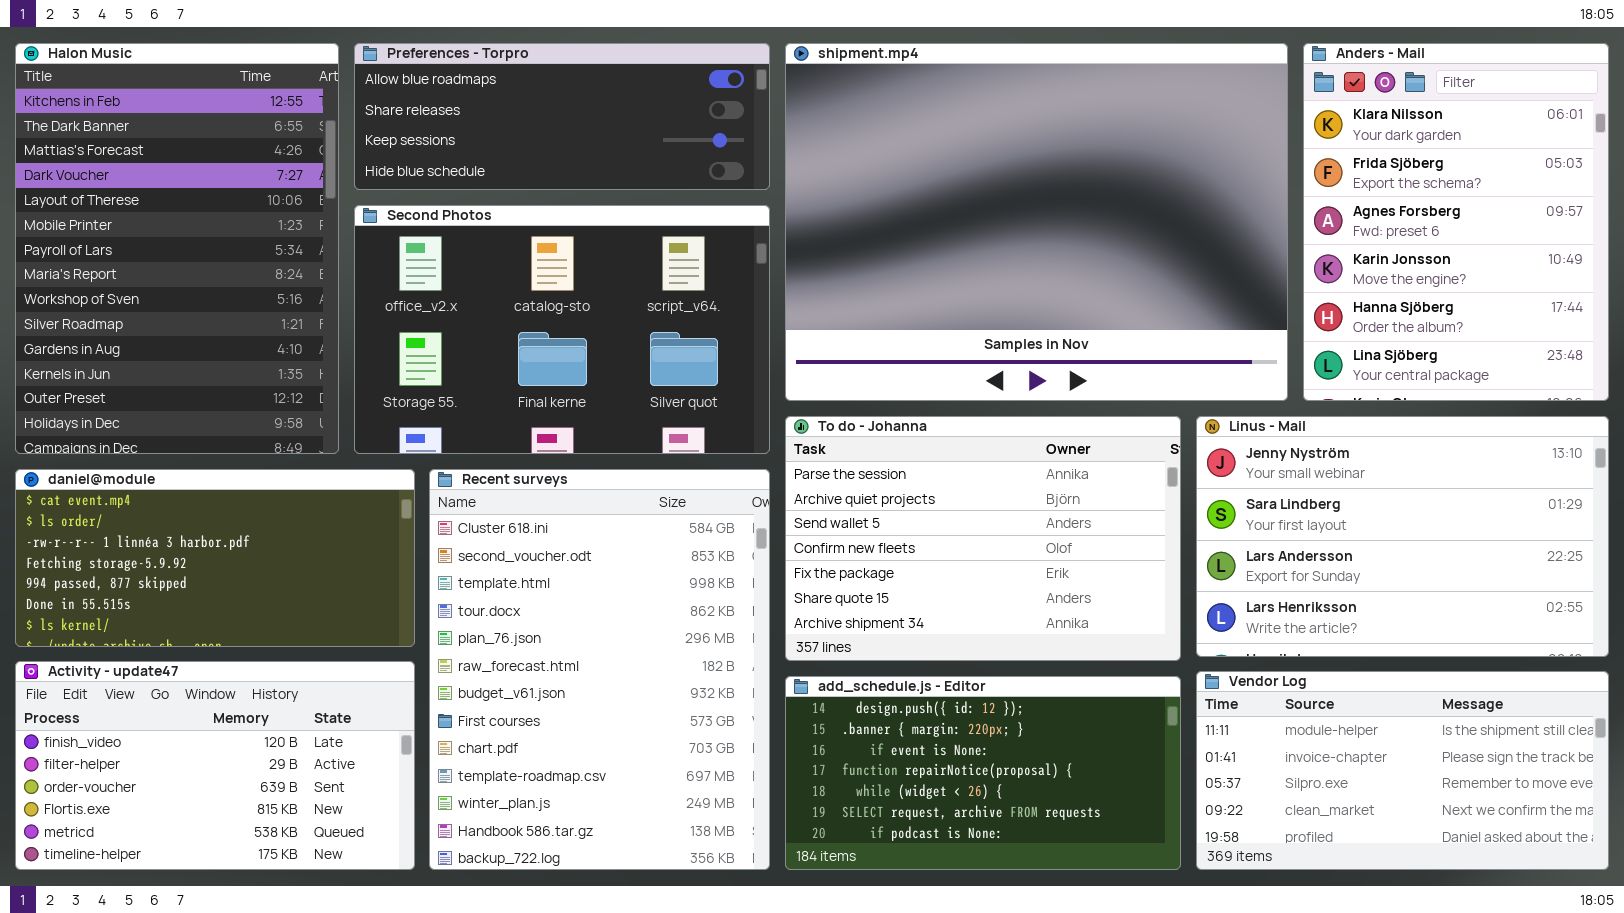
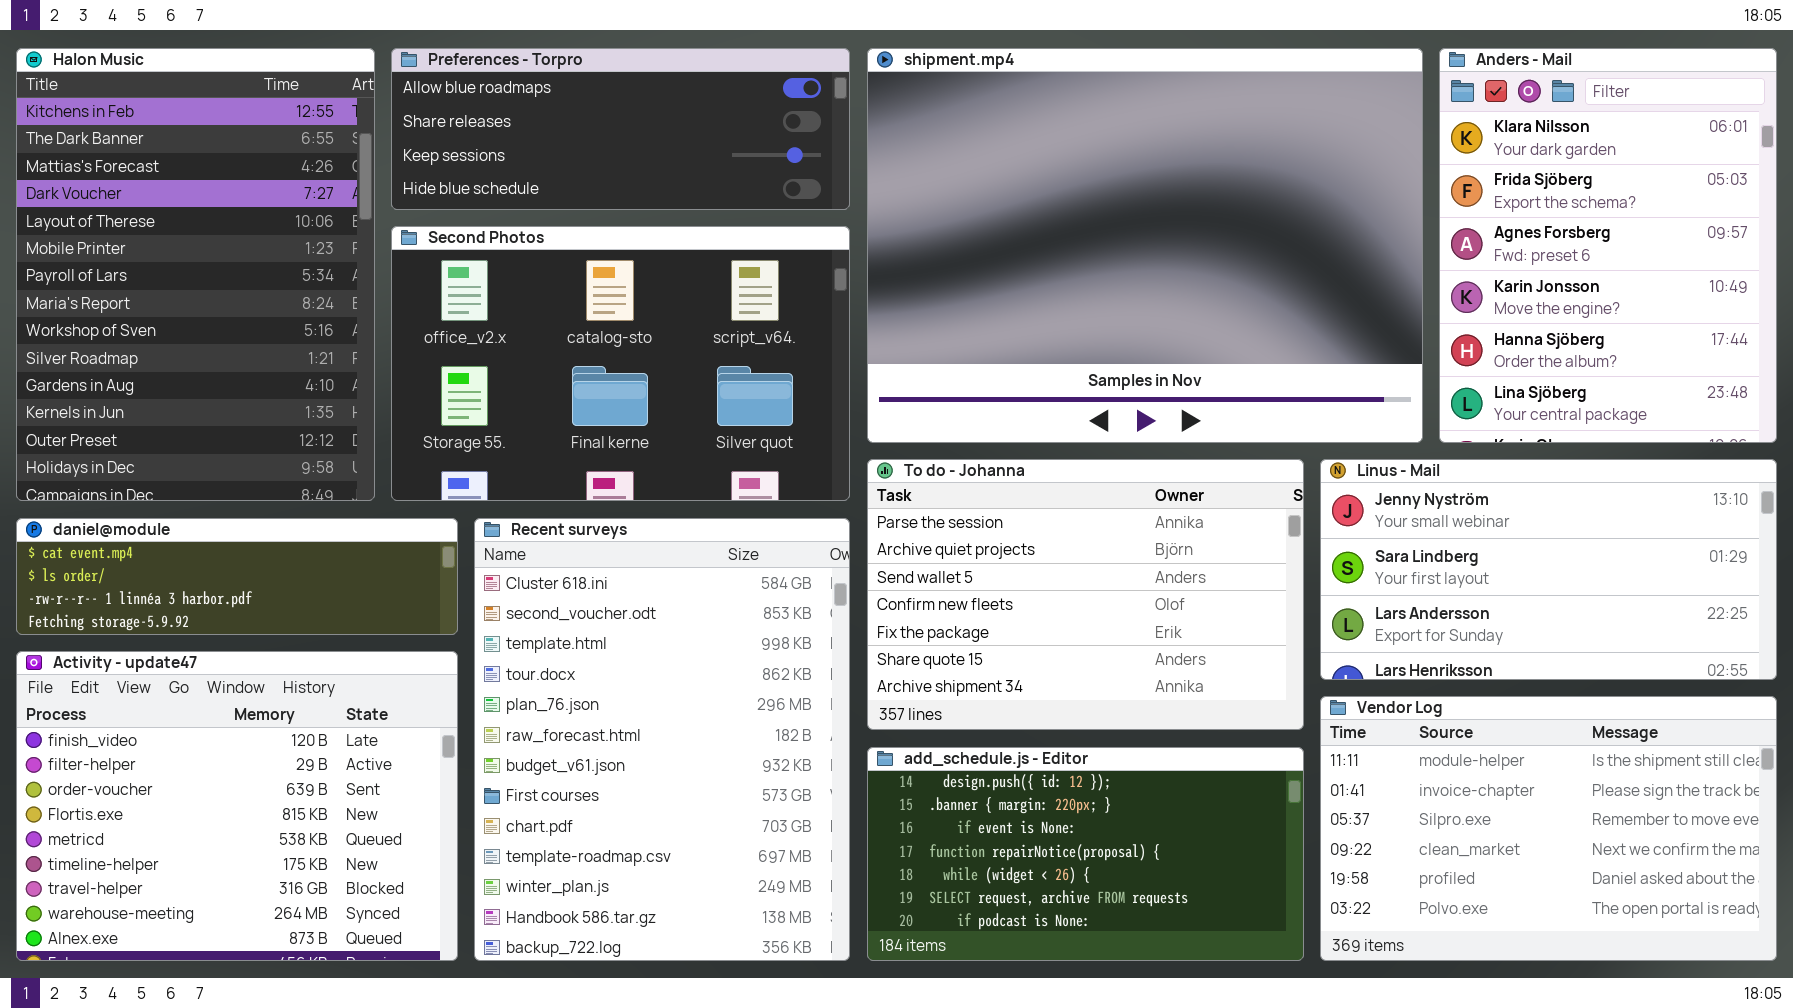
Linus - Mail: [1196,416,1609,657] -> [1320,459,1777,680], resized
daniel@module: [15,469,415,647] -> [16,518,458,635], resized
Activity - update47: [15,661,415,870] -> [16,651,458,961], resized
Vendor Log: [1196,671,1609,870] -> [1320,696,1777,961], resized

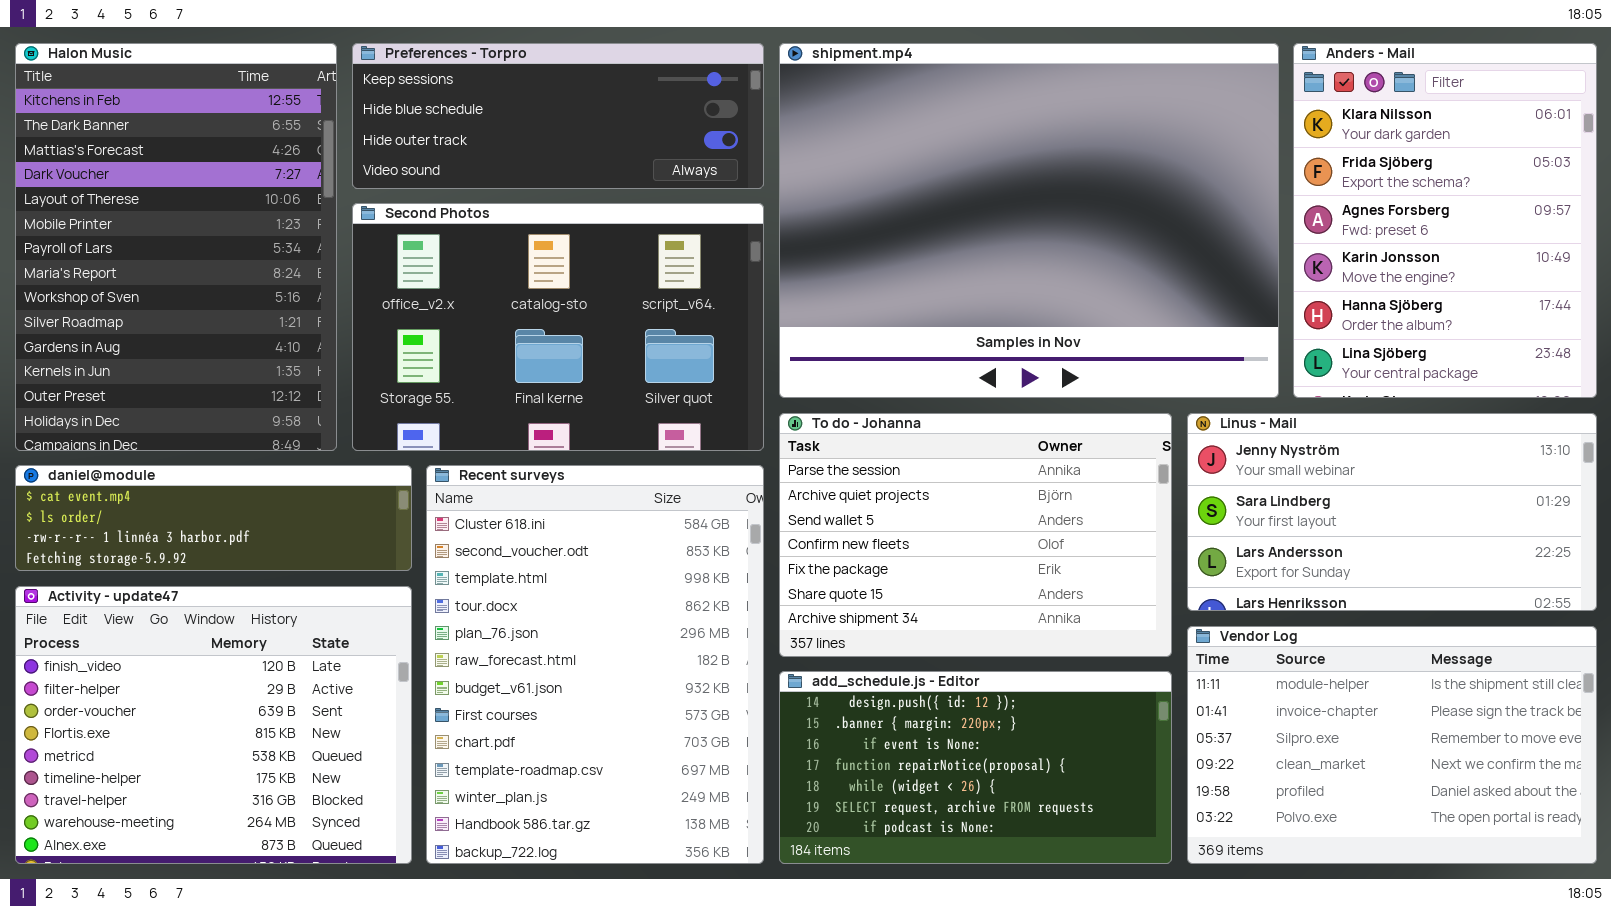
Preferences - Torpro: [391,48,850,210] -> [352,43,764,189], scrolled down 2 rows

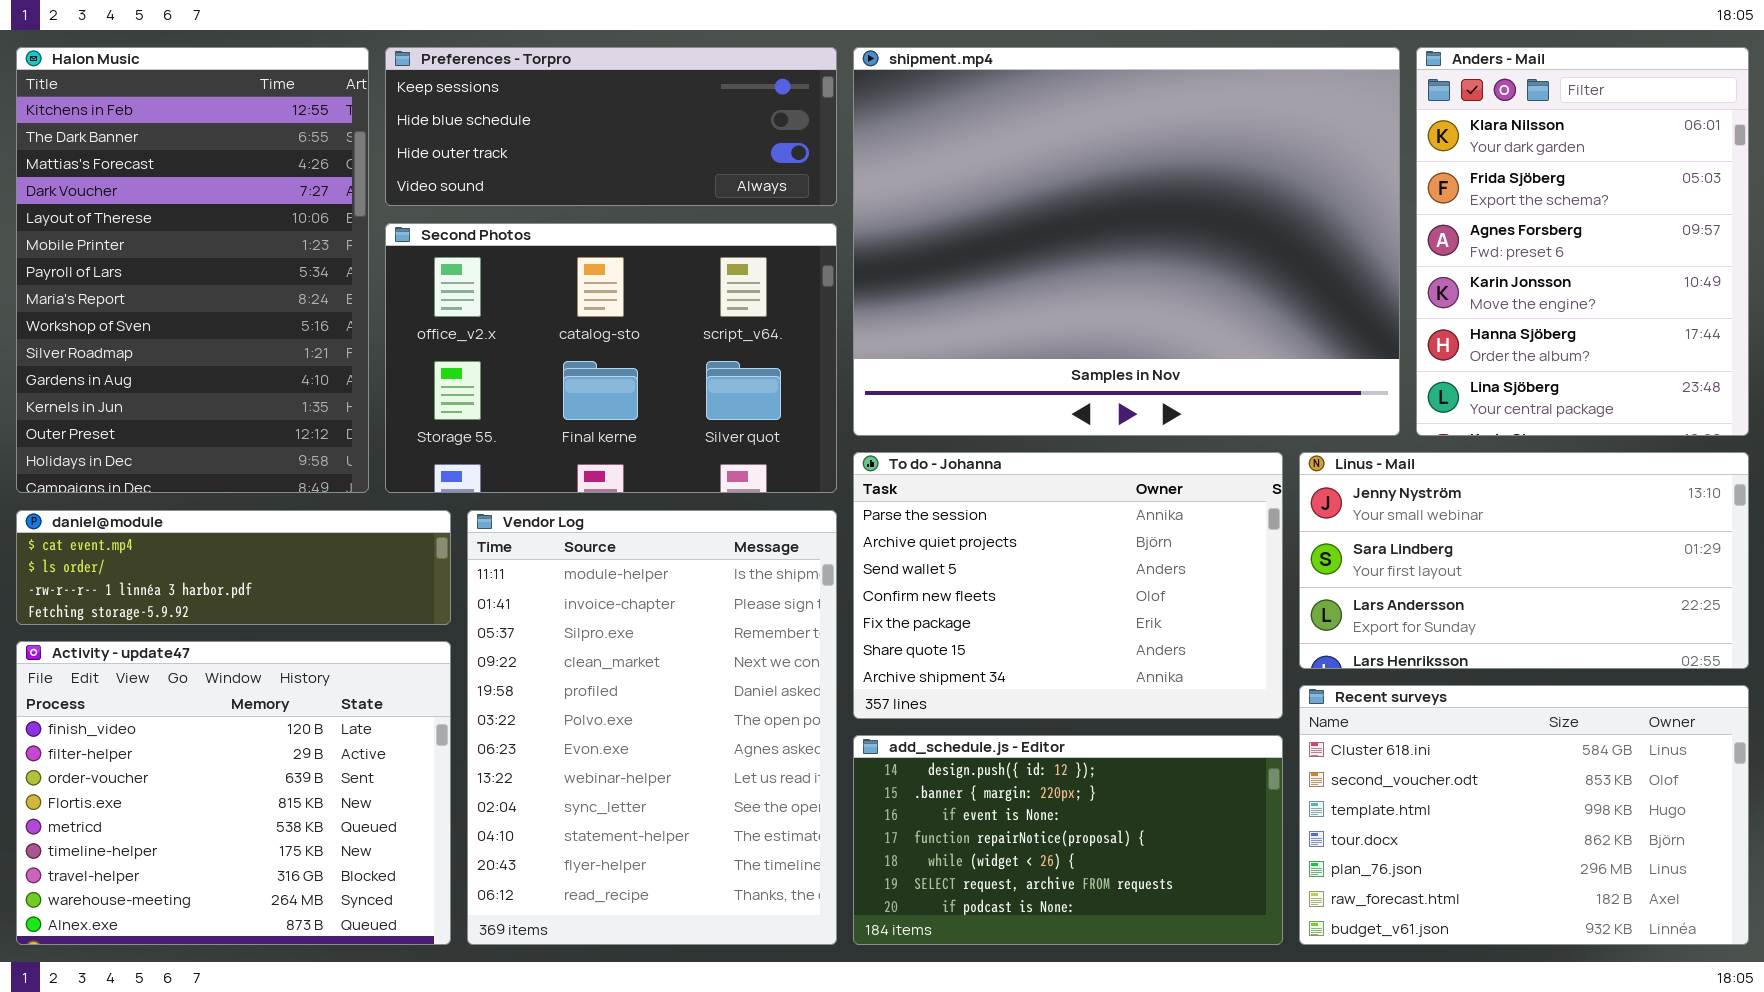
Recent surveys: [426,465,764,864] -> [1299,685,1749,945], moved, resized
Vendor Log: [1187,626,1597,864] -> [467,510,837,945], moved, resized

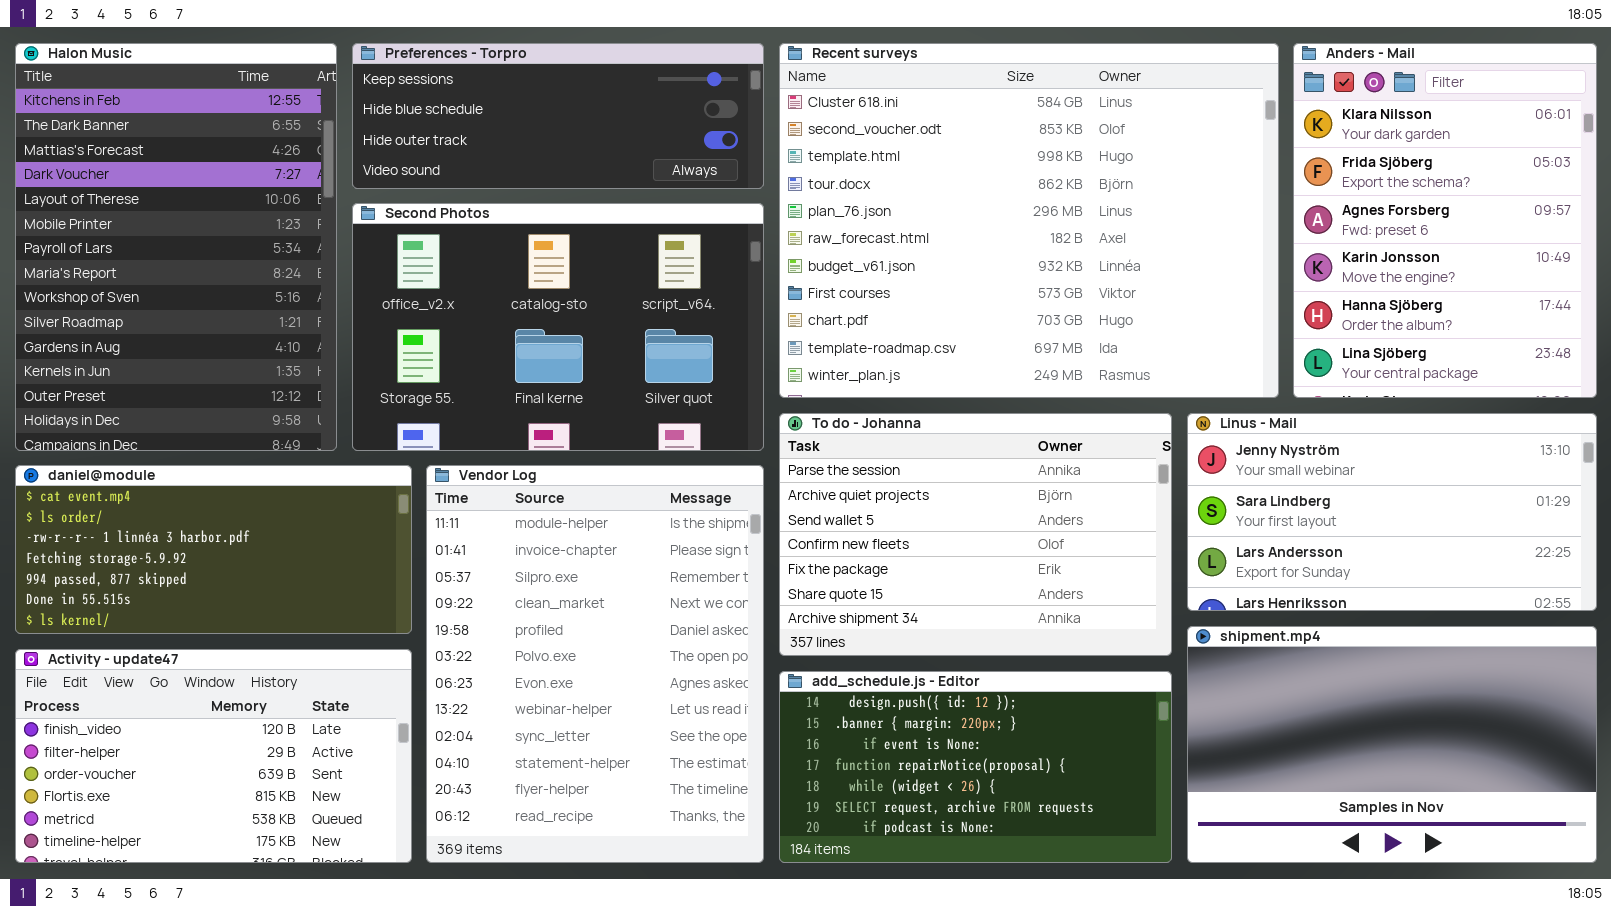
shipment.mp4: [853,47,1400,436] -> [1187,626,1597,863], moved, resized
daniel@module: [16,510,451,625] -> [15,465,412,634], resized
Activity - update47: [16,641,451,945] -> [15,649,412,863], resized
Recent surveys: [1299,685,1749,945] -> [779,43,1279,398], moved, resized

